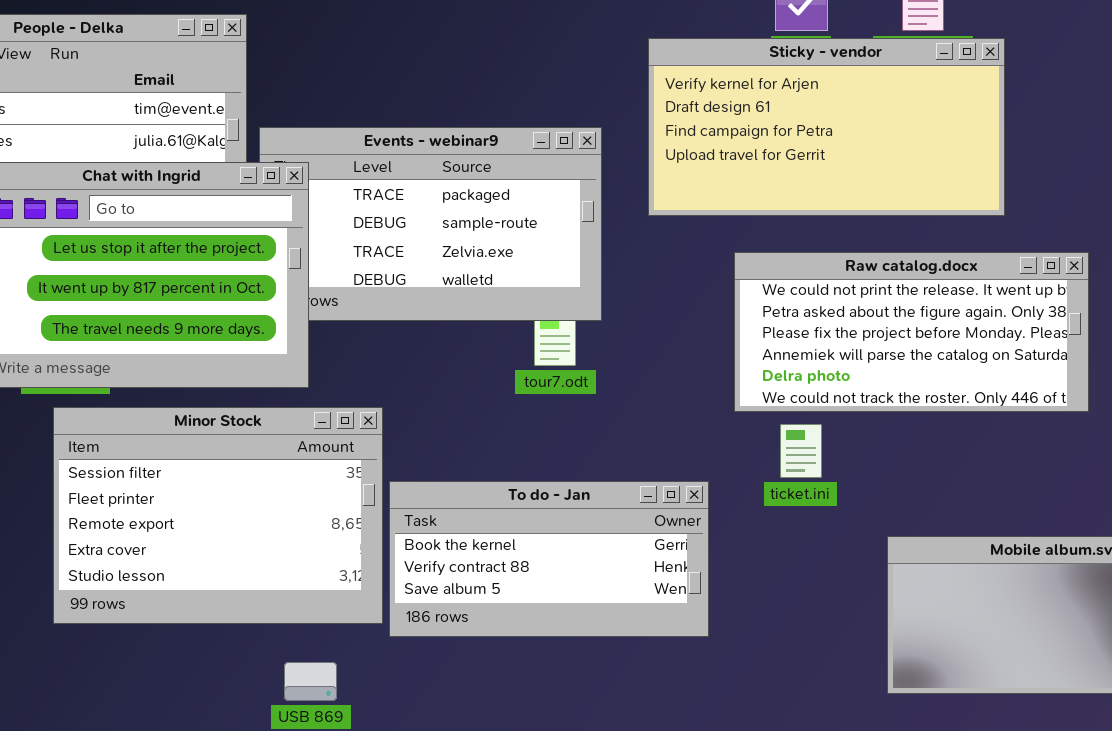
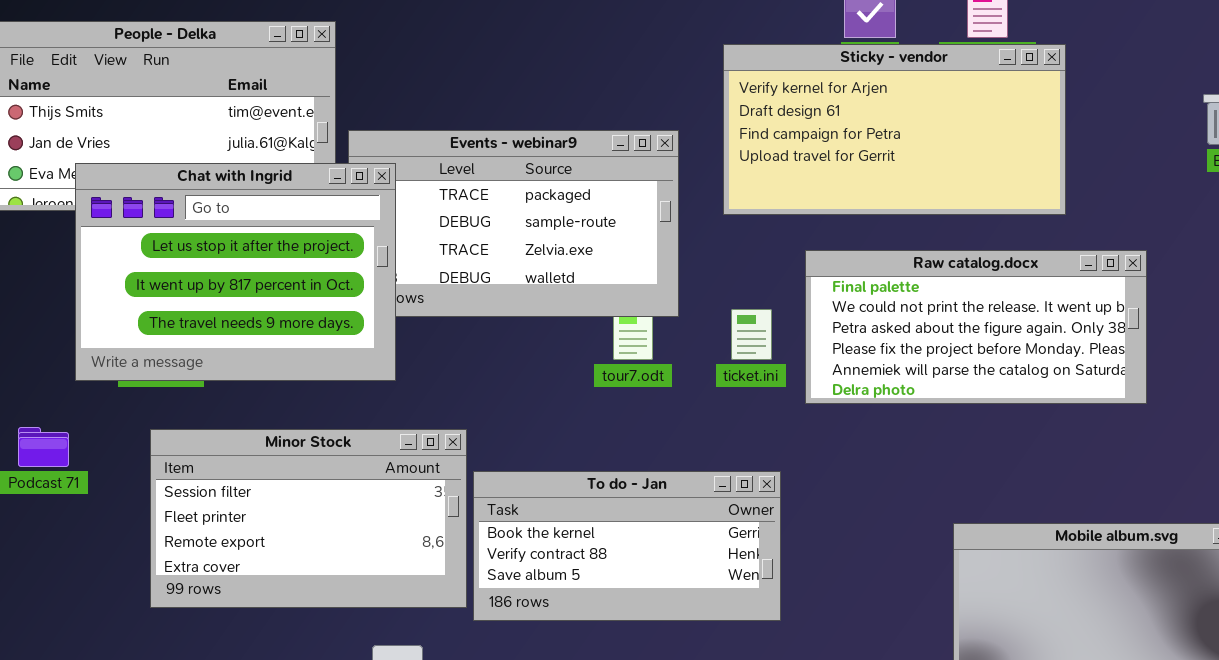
Raw catalog.docx: [734,252,1089,412] -> [805,250,1147,404], scrolled up 1 row
Minor Stock: [53,407,383,624] -> [150,429,467,608], resized
ticket.ini: [780,424,822,478] -> [731,309,772,360], moved

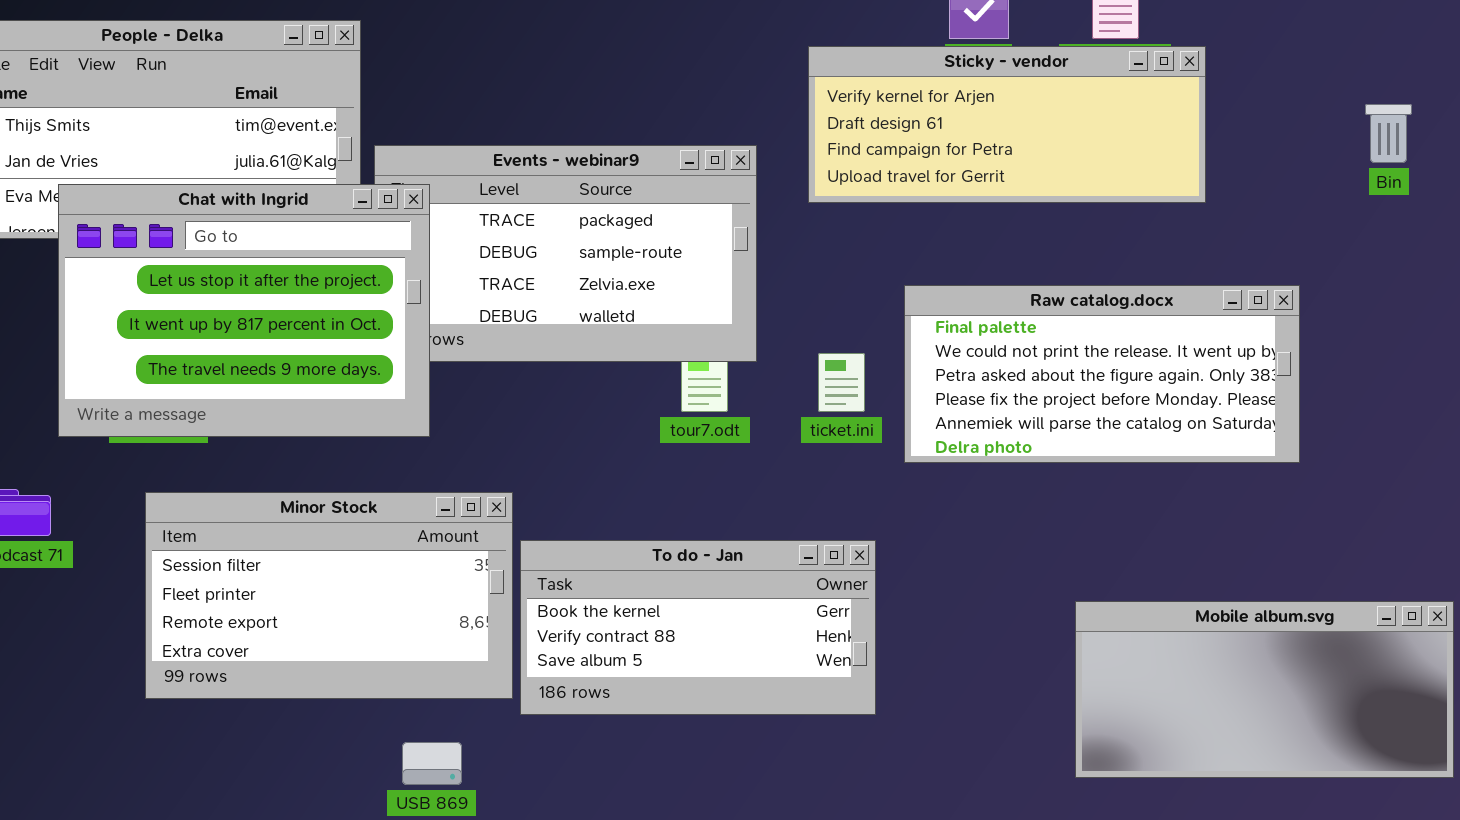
Sticky - vendor: [723,44,1066,215] -> [808,46,1206,203], resized

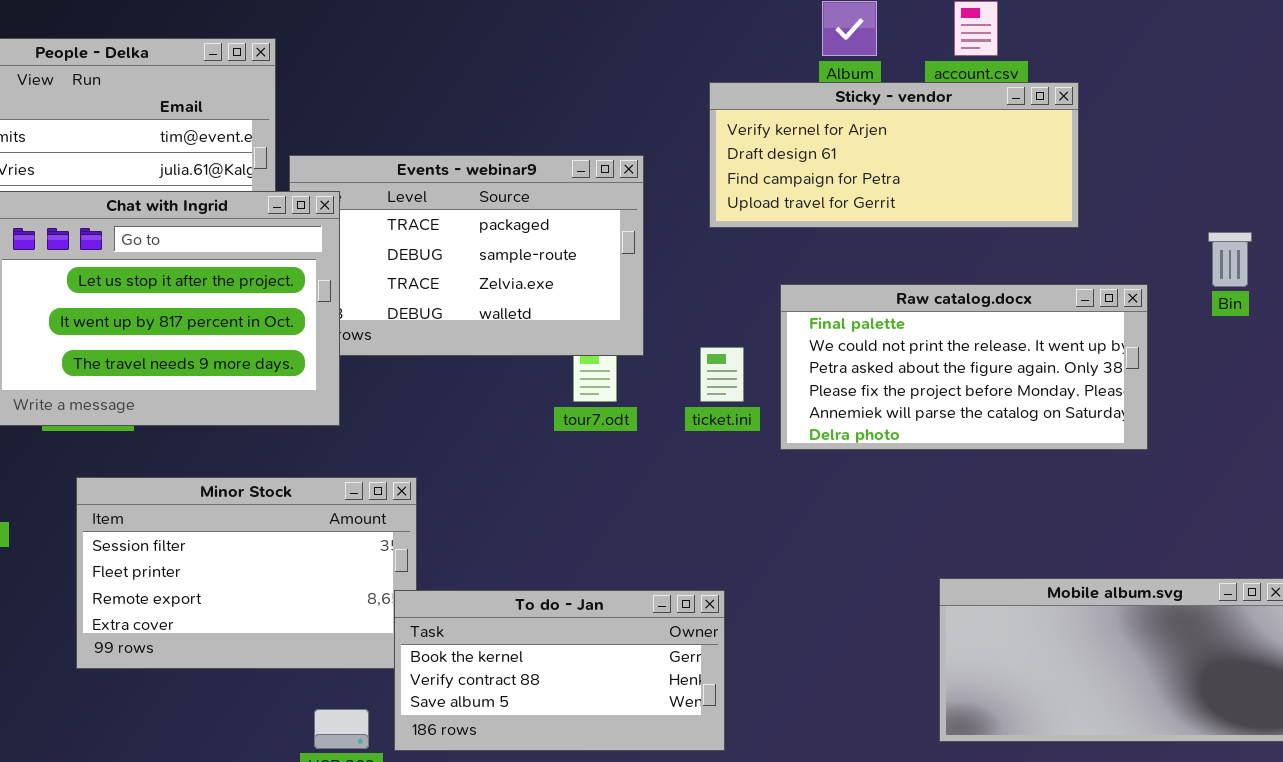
Sticky - vendor: [808,46,1206,203] -> [709,82,1079,228], moved
Bin: [1365,104,1412,163] -> [1208,232,1252,287], moved
To do - Jan: [520,540,876,715] -> [394,590,725,751], moved

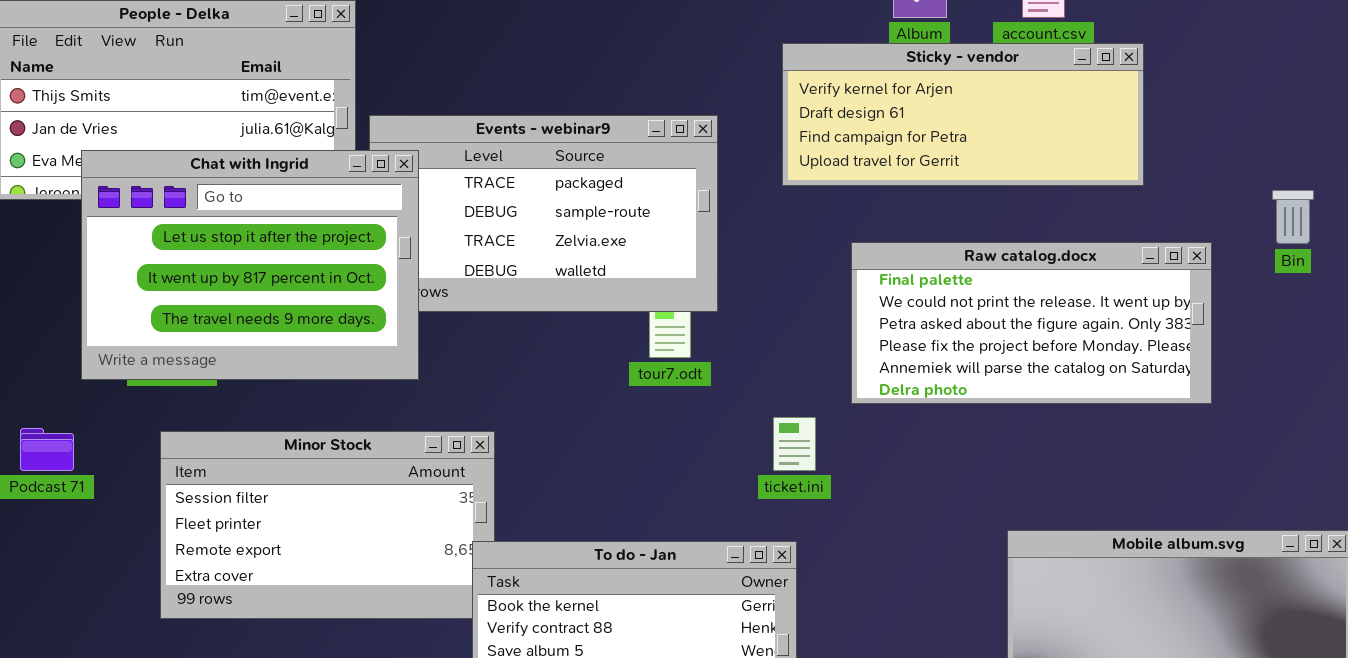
ticket.ini: [700,347,744,402] -> [773,417,816,471], moved

